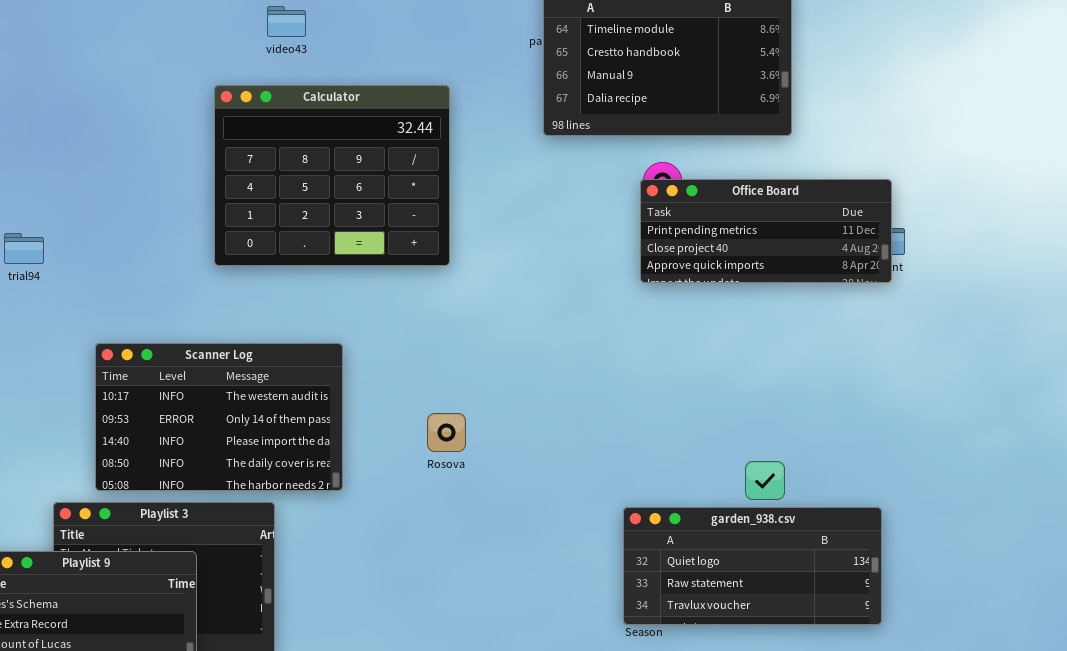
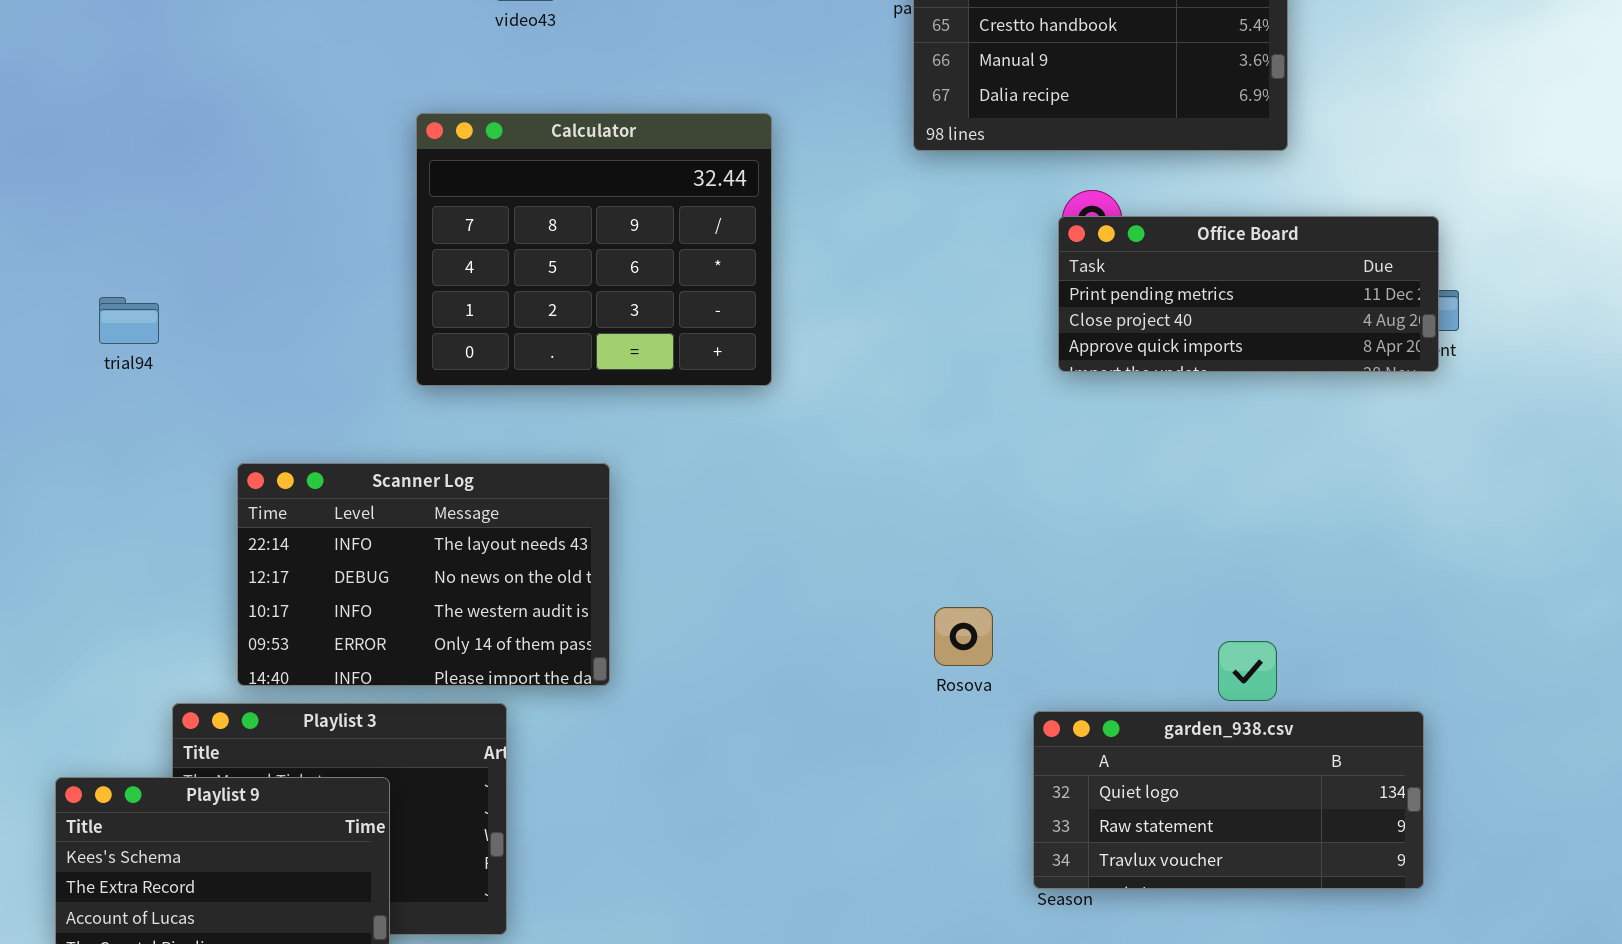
Calculator: [214,85,450,266] -> [416,113,772,386], moved
Scanner Log: [95,343,343,491] -> [237,463,610,686], scrolled up 2 rows
Rosova: [427,413,466,452] -> [934,607,993,666], moved

